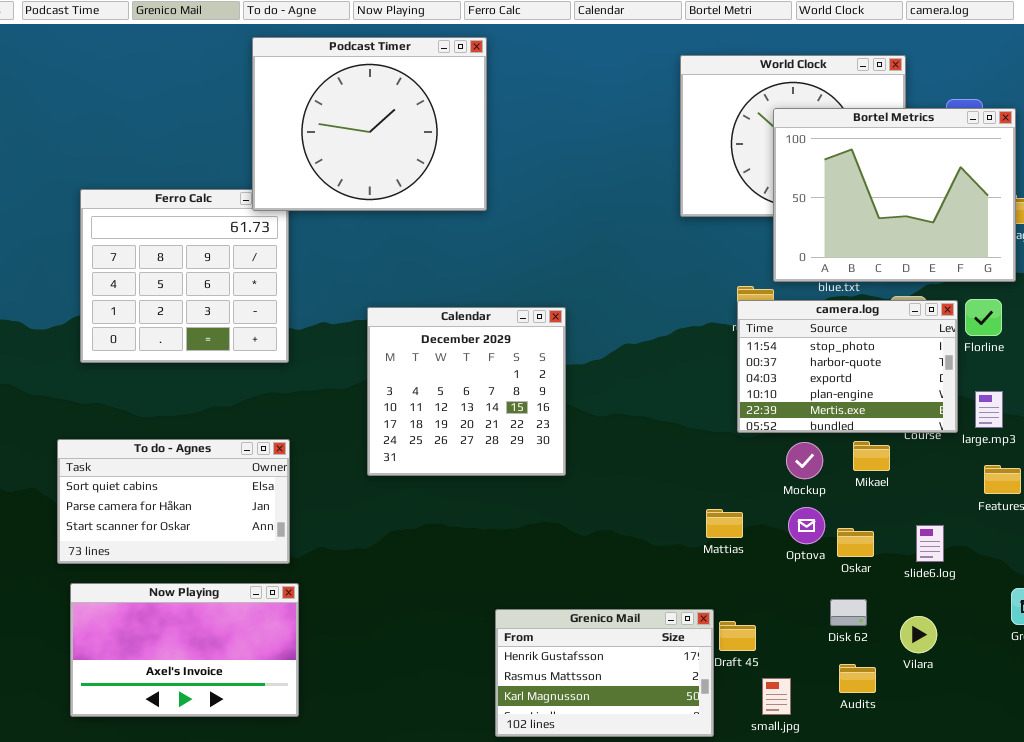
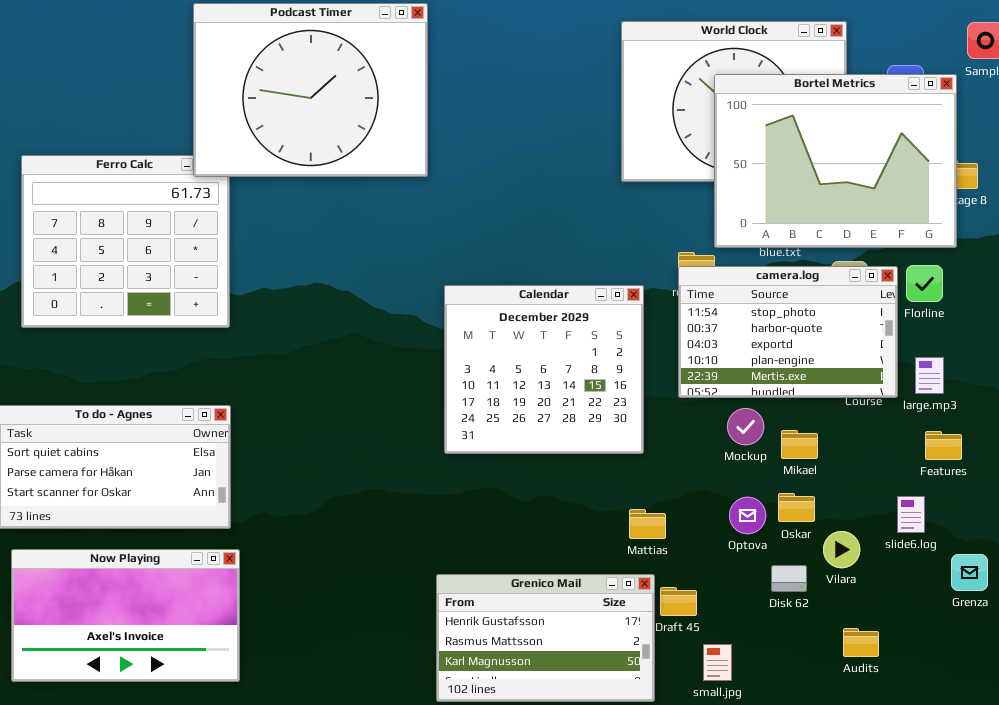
Calendar: [367,307,566,476] -> [444,285,644,454], moved
Mikael: [853,441,890,471] -> [781,430,818,459], moved
Optova: [788,507,825,544] -> [729,497,766,534], moved
Mattias: [706,509,743,538] -> [629,509,666,539], moved
slide6.log: [916,525,944,562] -> [897,496,925,533], moved
Vilara: [900,616,937,653] -> [823,531,860,568], moved
Audits: [839,664,876,693] -> [843,628,879,657], moved

